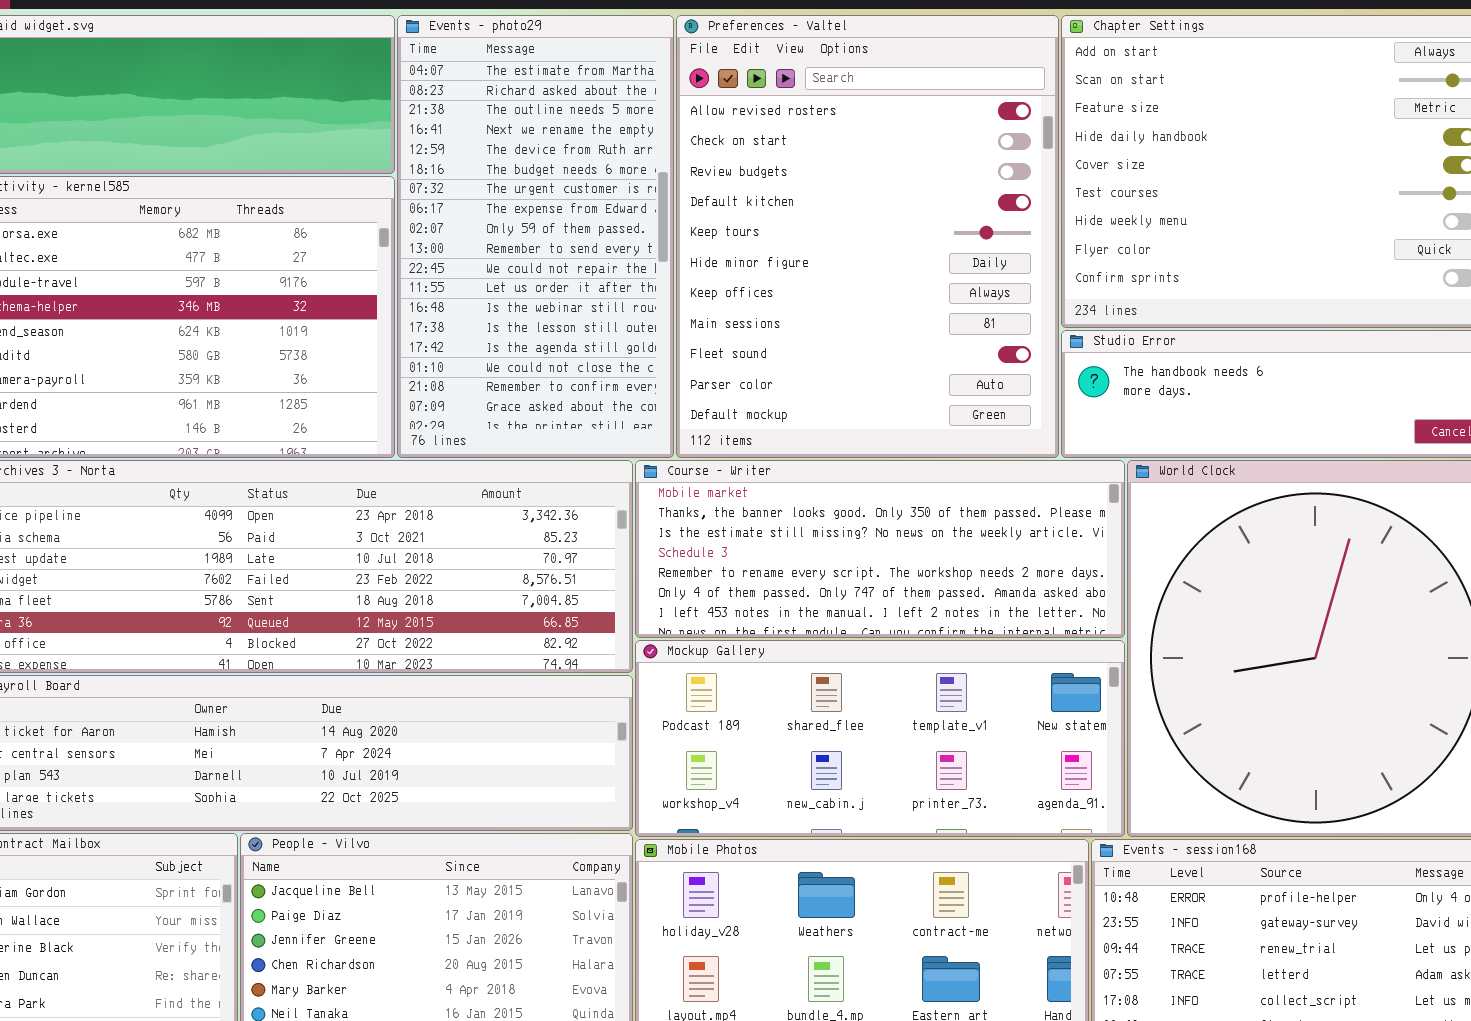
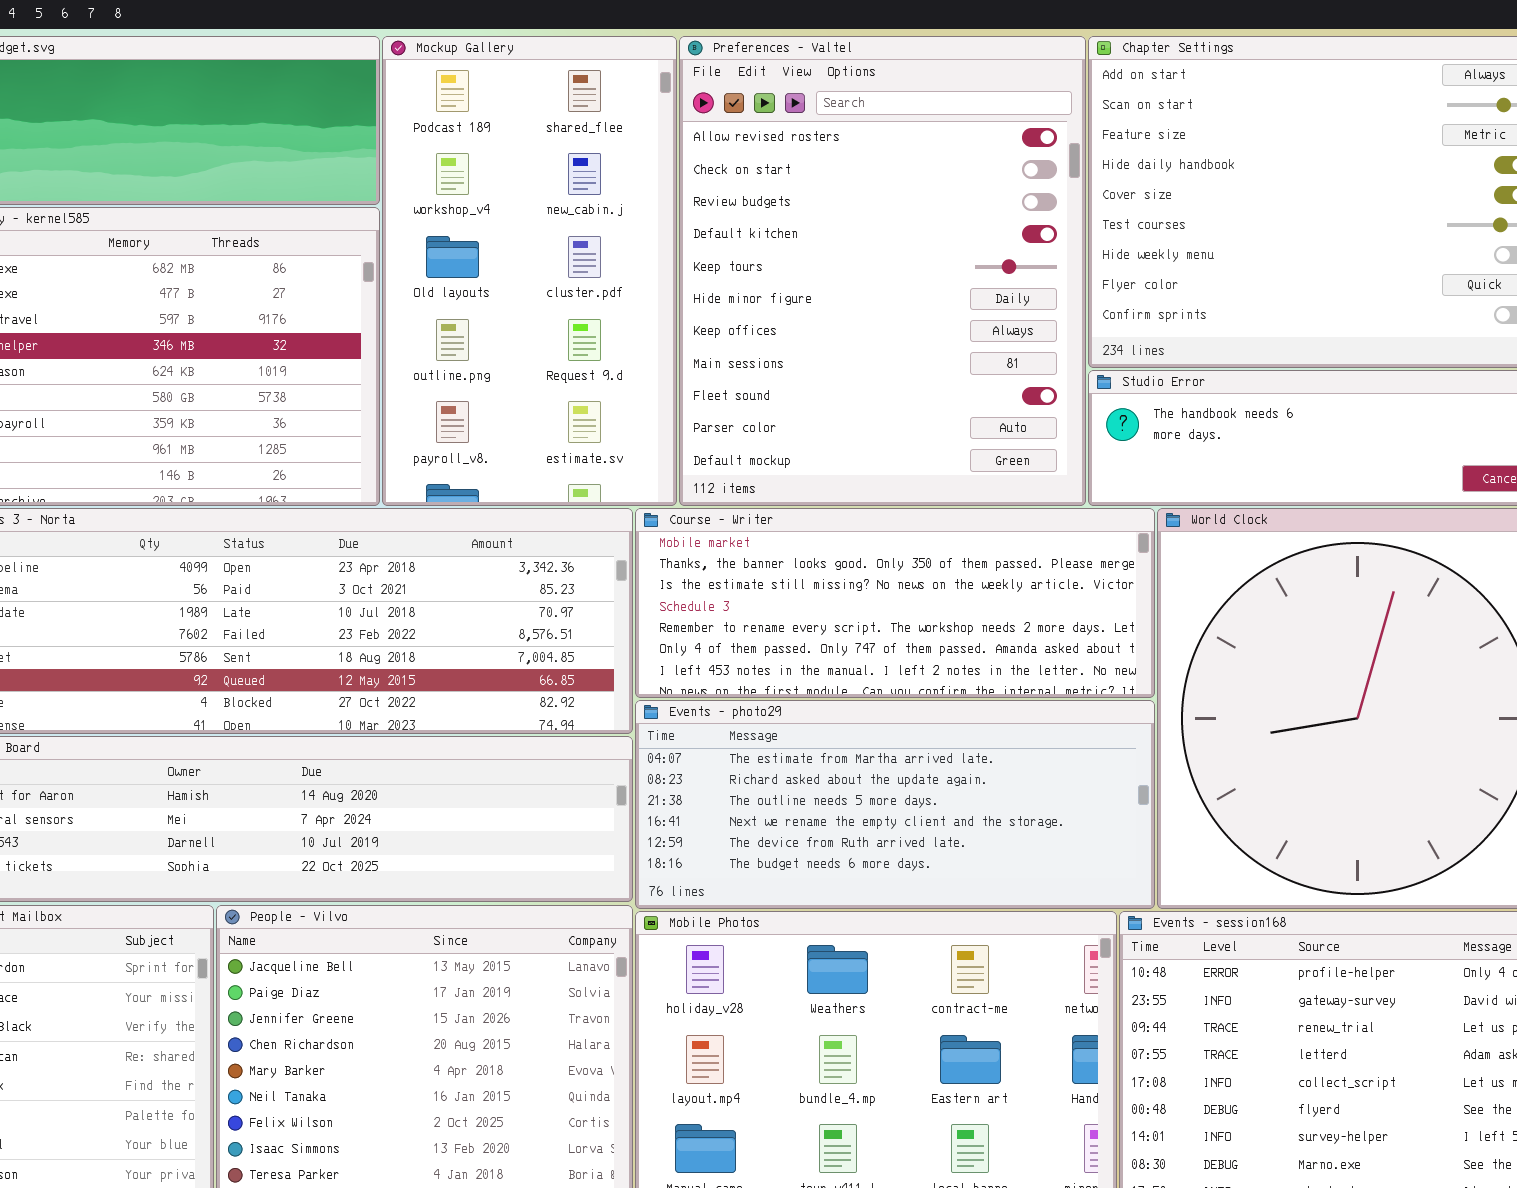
Events - photo29: [397,15,674,458] -> [635,700,1155,909], moved, resized
Mockup Gallery: [635,640,1125,837] -> [382,36,677,506], moved, resized

